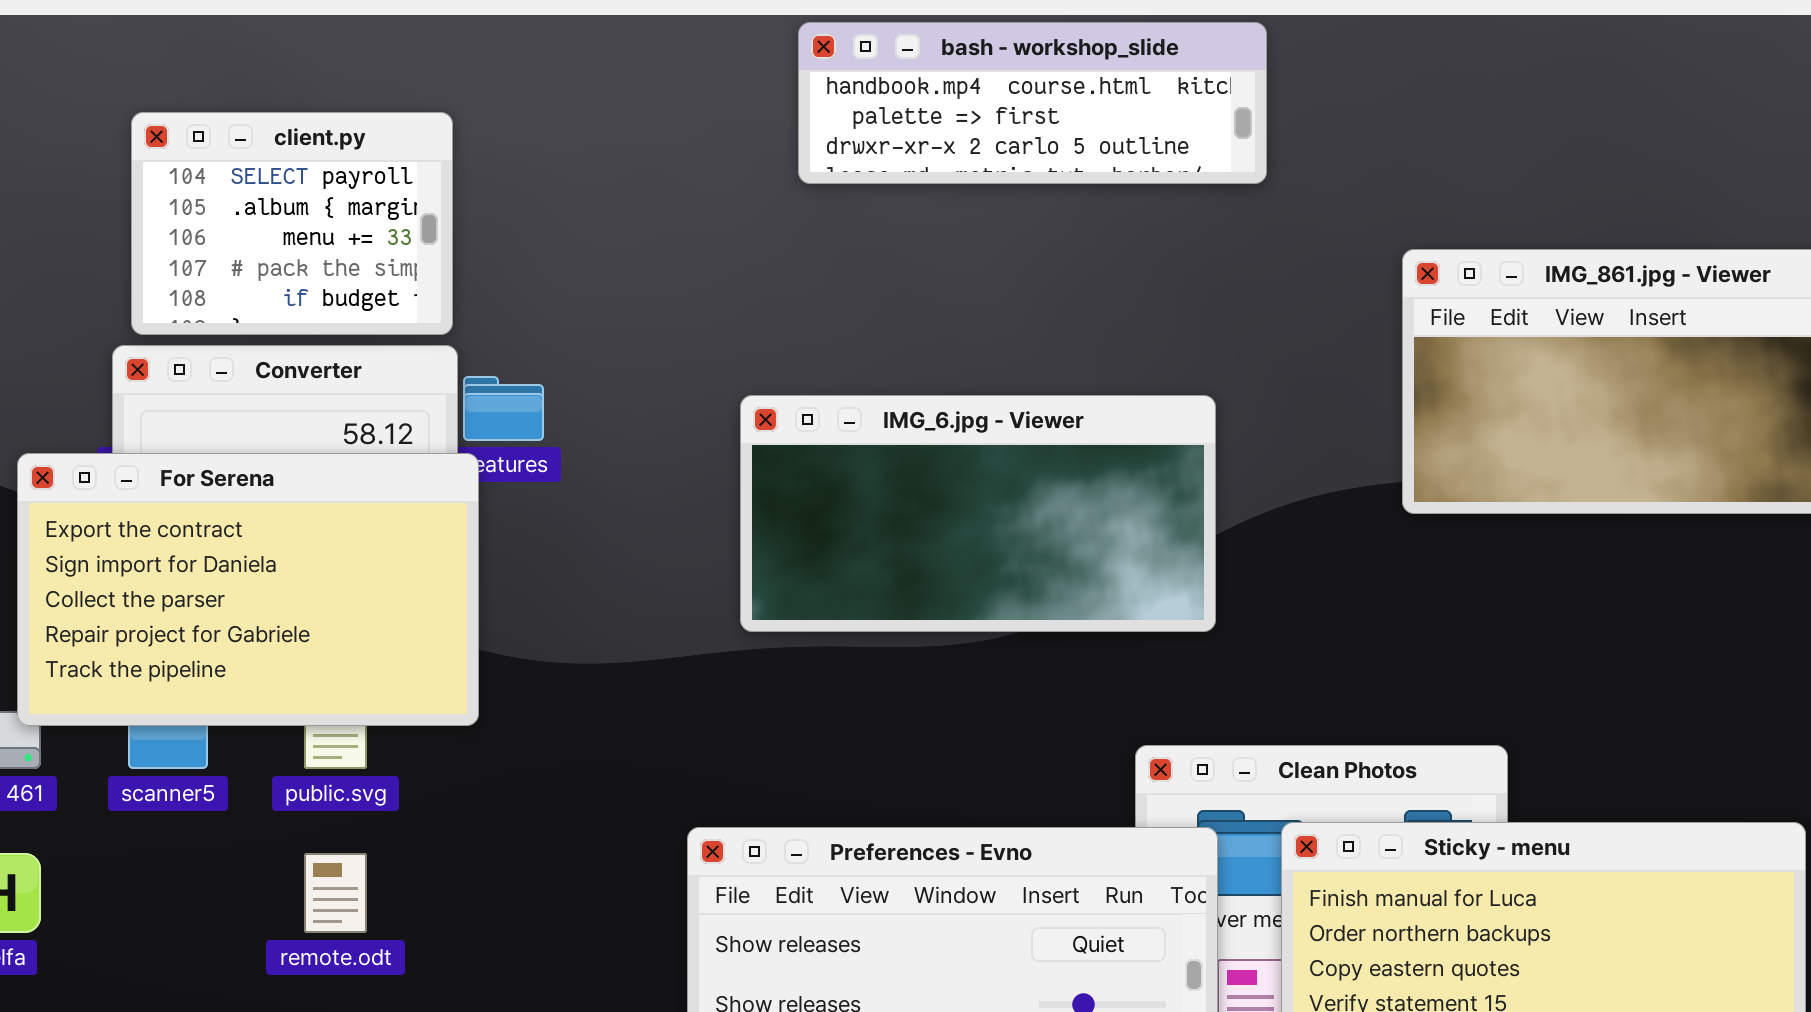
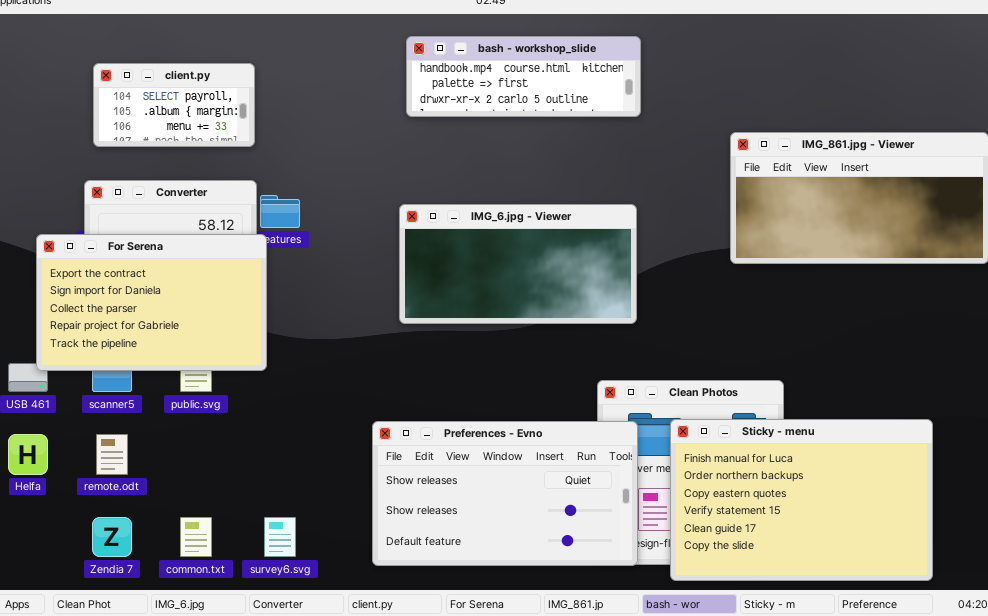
bash - workshop_slide: [798,22,1267,184] -> [406,36,641,117], moved
client.py: [131,112,453,335] -> [93,63,255,147], resized
remote.odt: [304,853,367,933] -> [96,434,128,475], moved

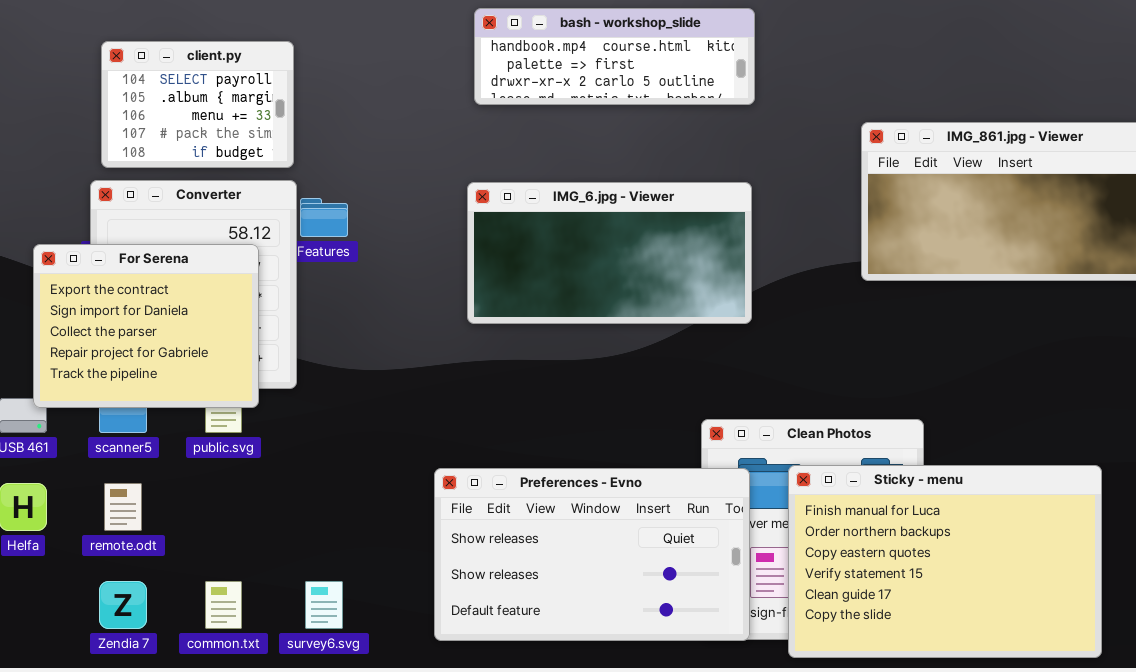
client.py: [93,63,255,147] -> [101,41,294,168], resized
IMG_6.jpg - Viewer: [399,204,637,324] -> [467,182,752,324], moved
For Serena: [36,234,267,371] -> [33,244,259,408], resized

